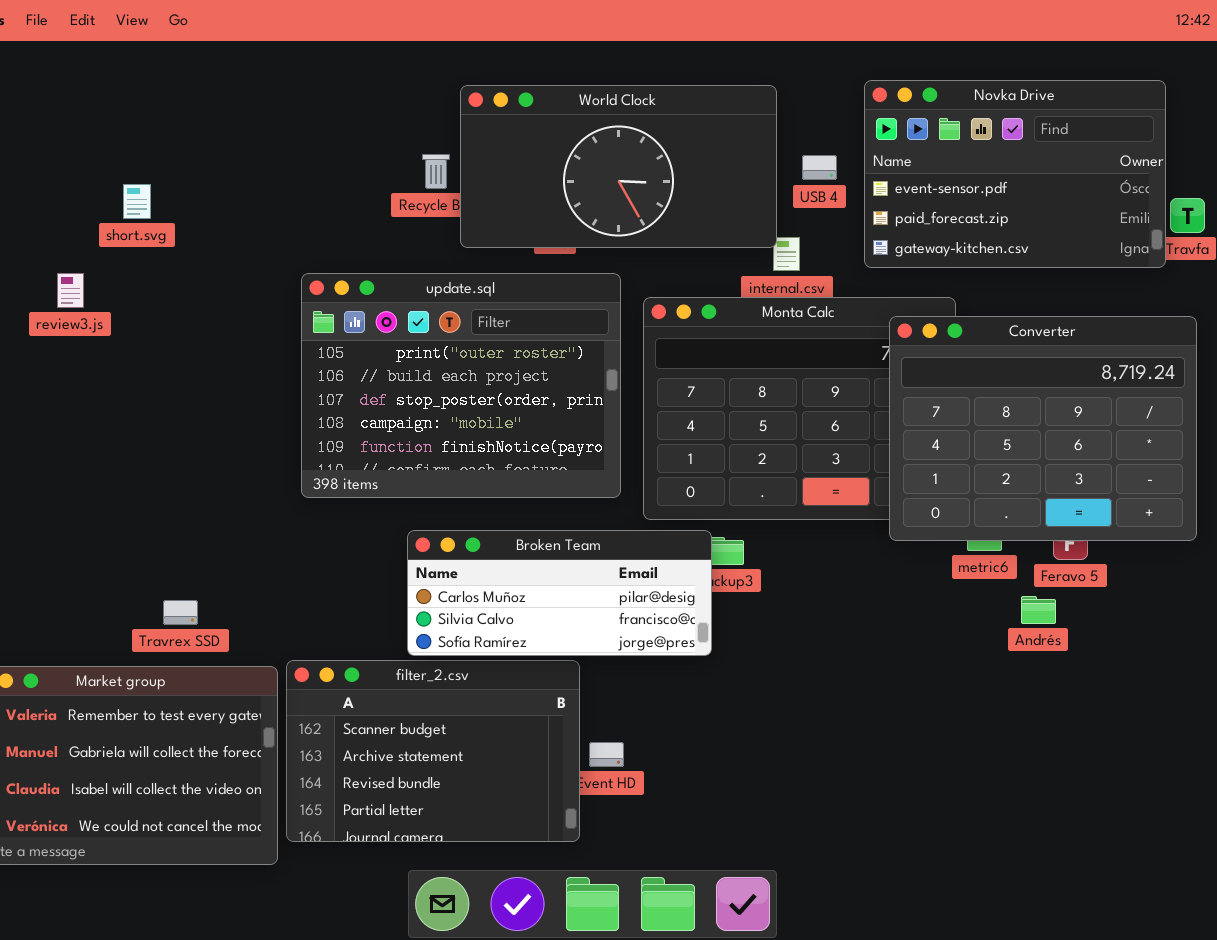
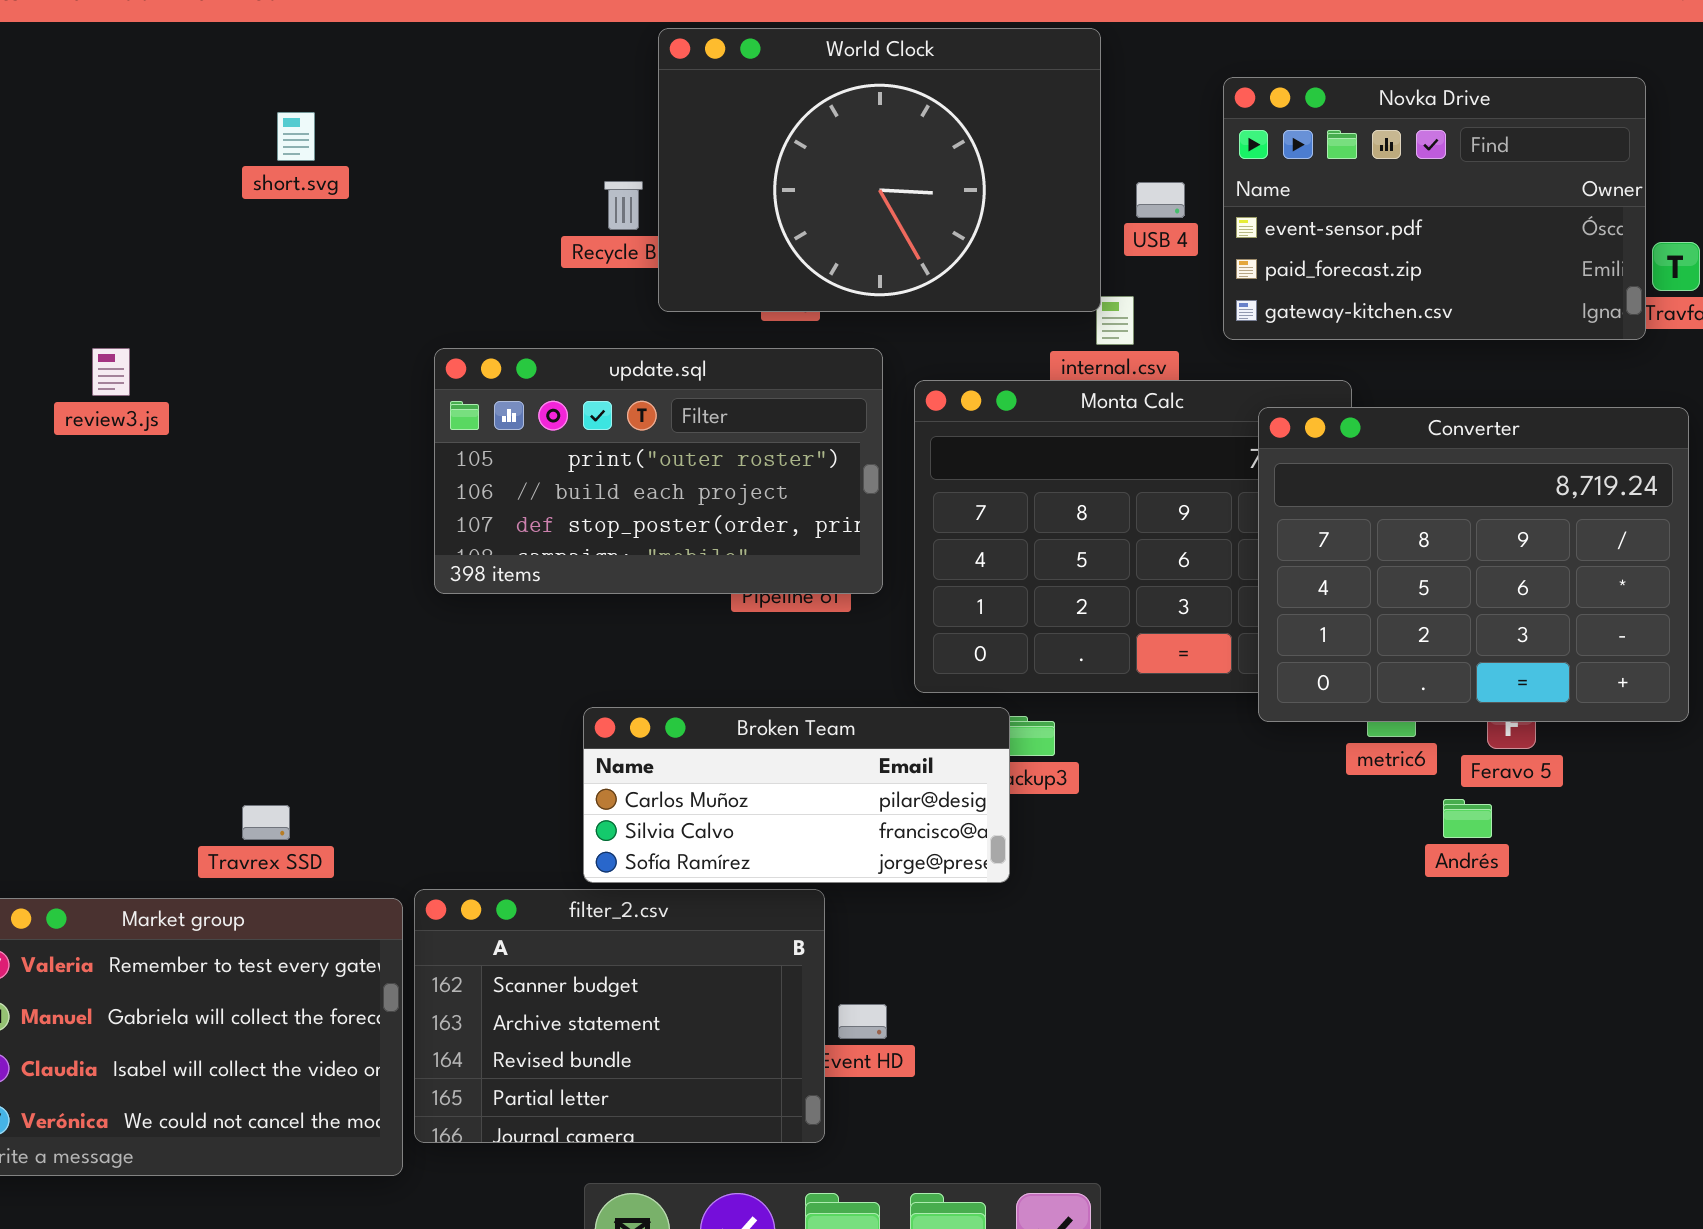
World Clock: [460,85,777,248] -> [658,28,1101,312], resized
short.svg: [123,184,151,219] -> [277,112,315,161], moved
update.sql: [301,273,621,498] -> [434,348,883,594], resized

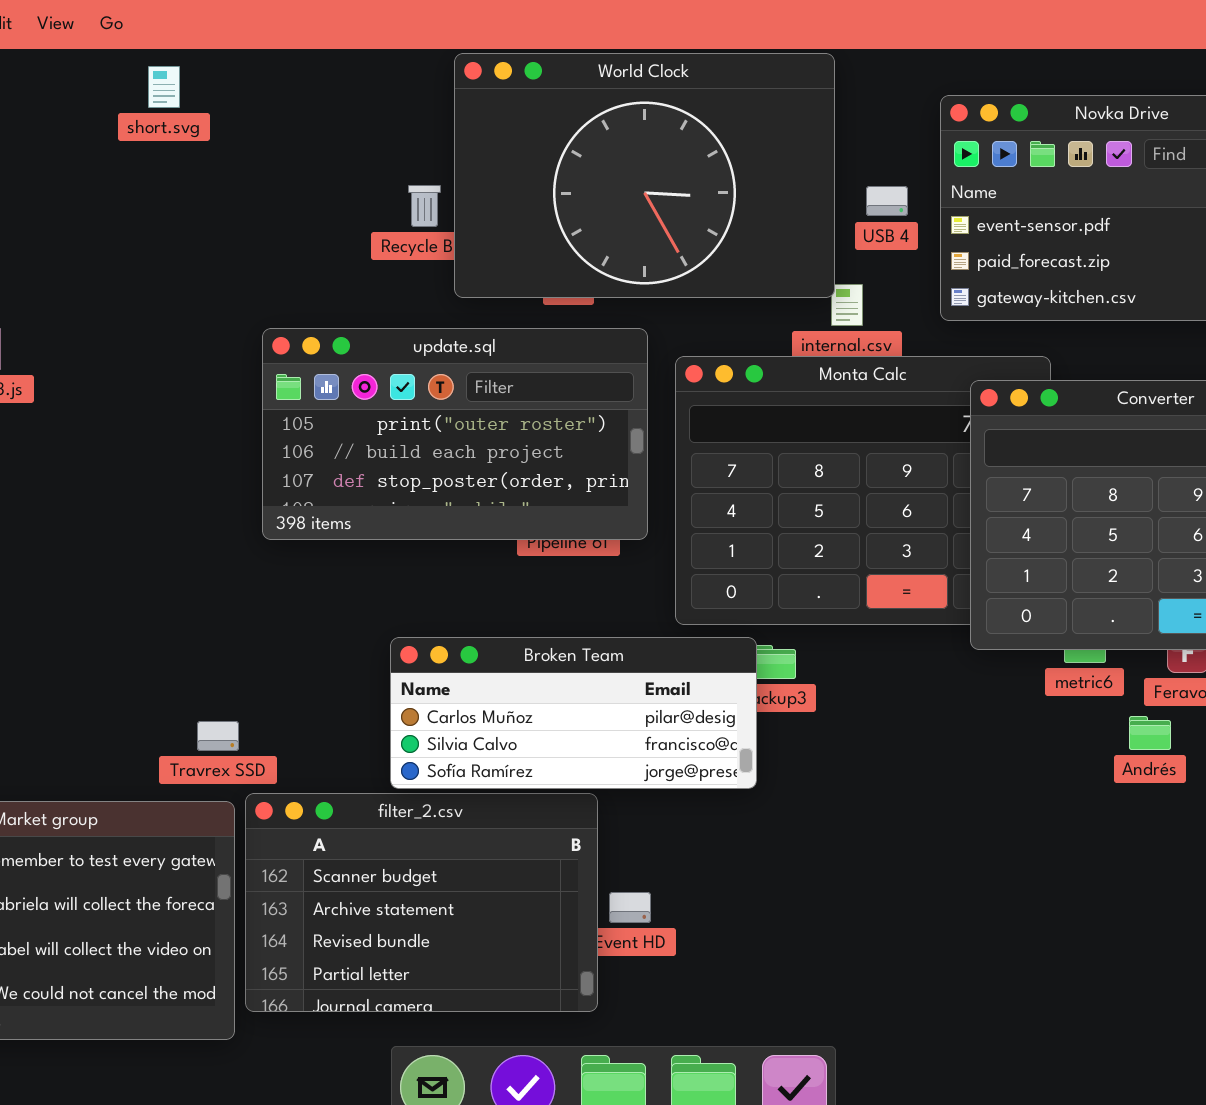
short.svg: [277,112,315,161] -> [148,66,180,108], moved
Travrex SSD: [242,805,290,840] -> [197,721,239,751], moved

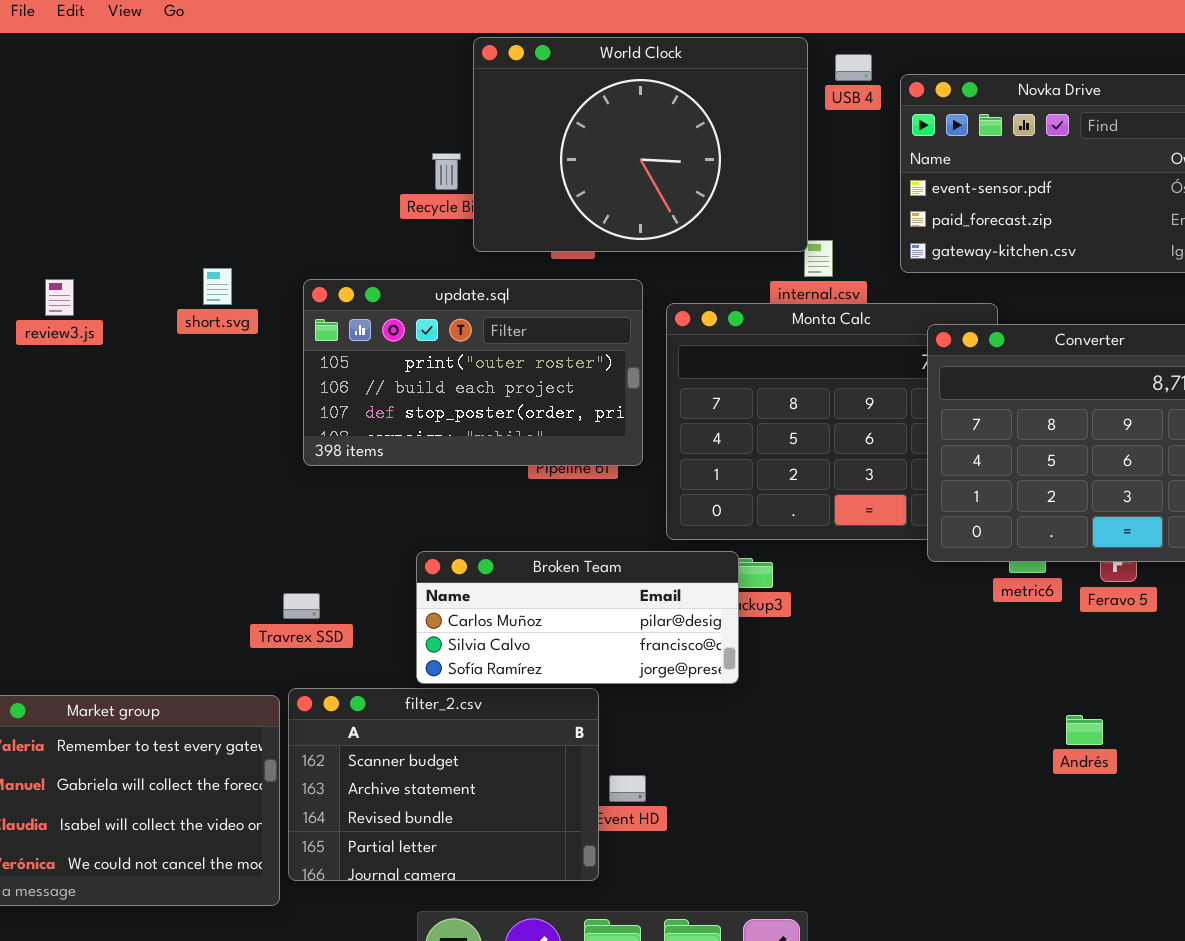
short.svg: [148,66,180,108] -> [203,268,232,305], moved
USB 4: [866,186,908,216] -> [835,54,872,81], moved
Andrés: [1129,716,1171,750] -> [1066,715,1103,745], moved
Travrex SSD: [197,721,239,751] -> [283,593,320,619], moved

